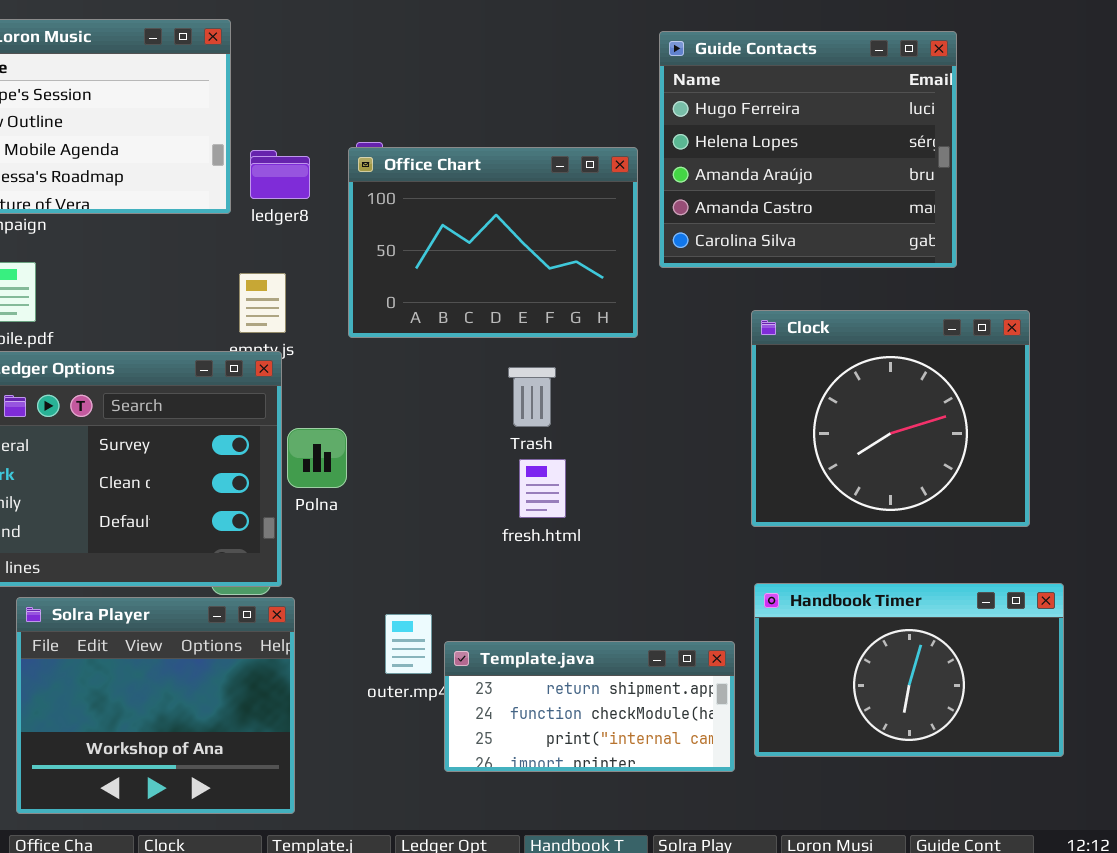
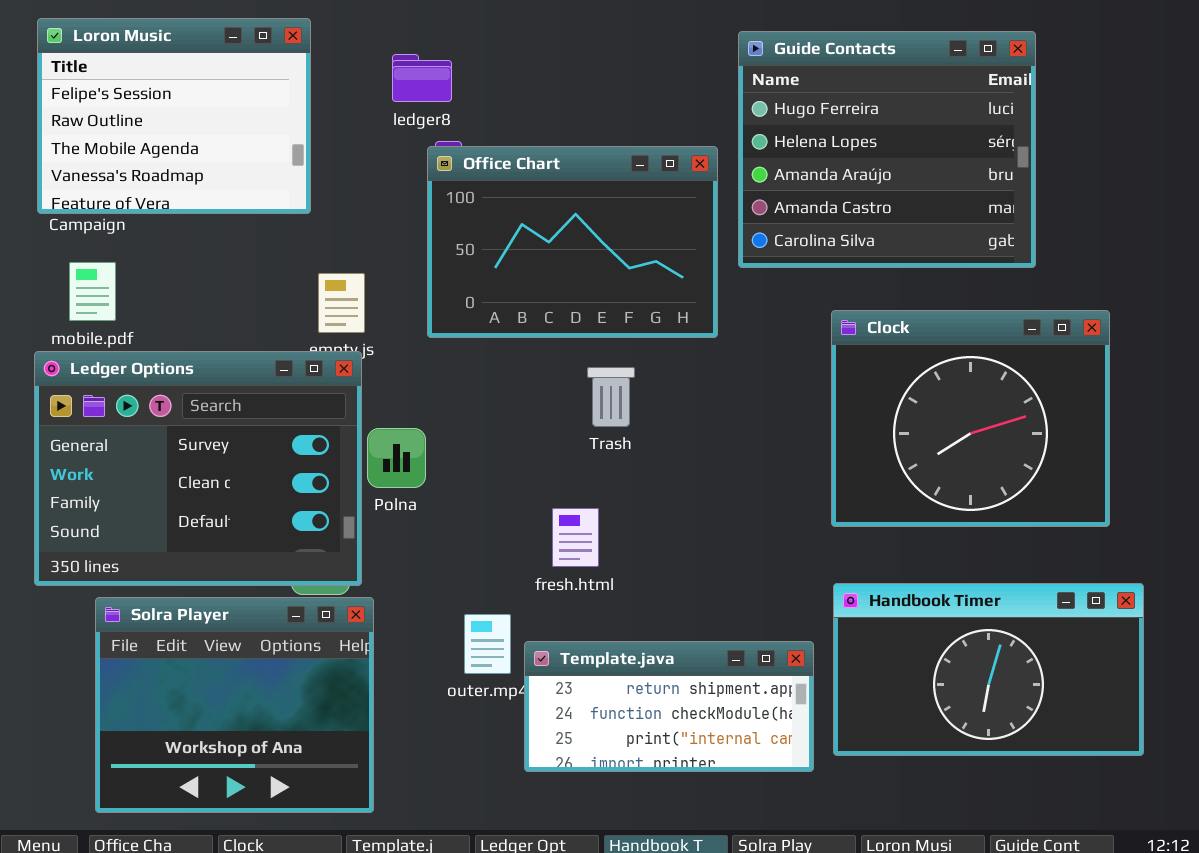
ledger8: [250,150,310,199] -> [392,54,452,102], moved
fresh.html: [519,459,566,518] -> [552,508,599,567], moved

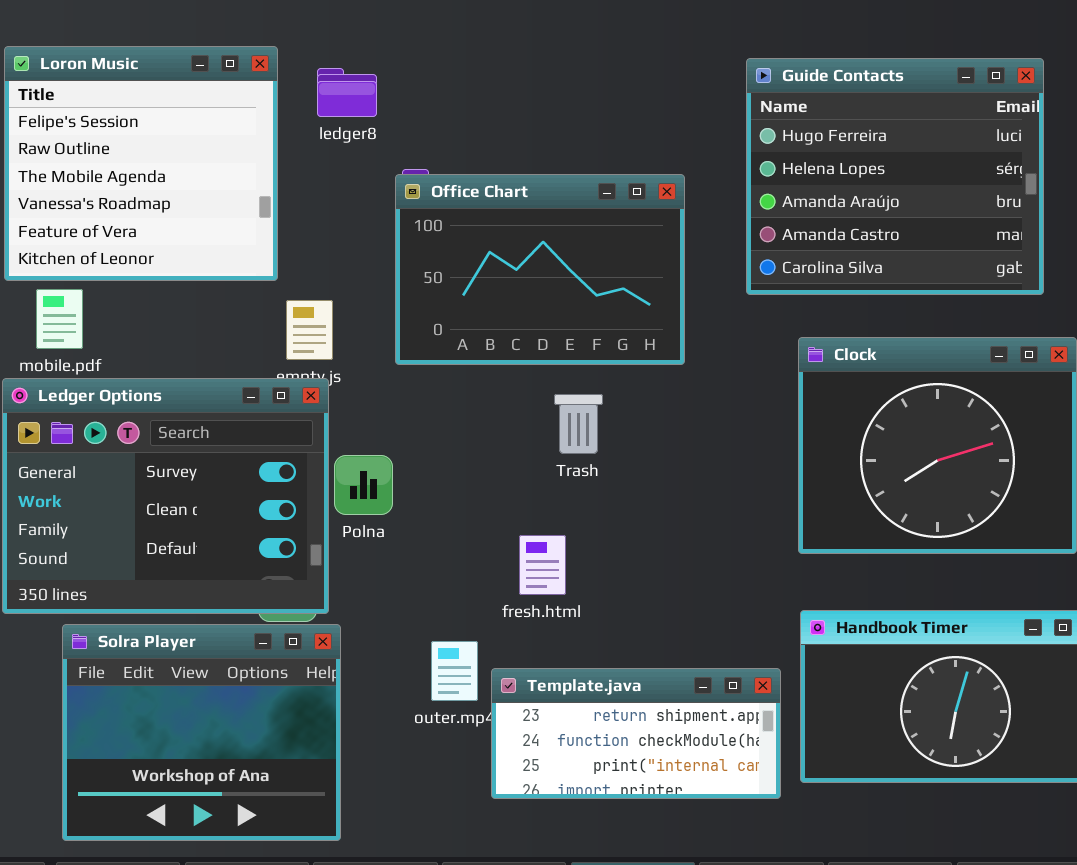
Loron Music: [37,18,311,214] -> [4,46,278,281], resized
Guide Contacts: [738,31,1036,268] -> [746,58,1044,295], moved
ledger8: [392,54,452,102] -> [317,68,377,117], moved

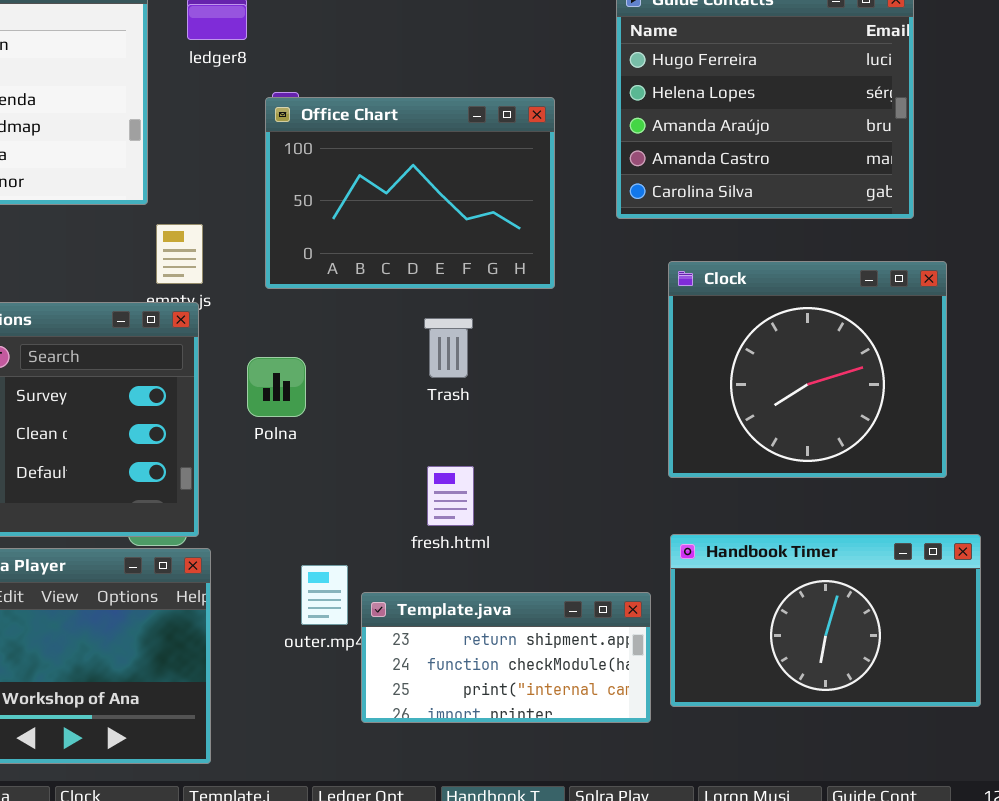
Polna: [334,455,393,515] -> [247,357,306,417], moved
fresh.html: [519,535,566,595] -> [427,466,474,526], moved

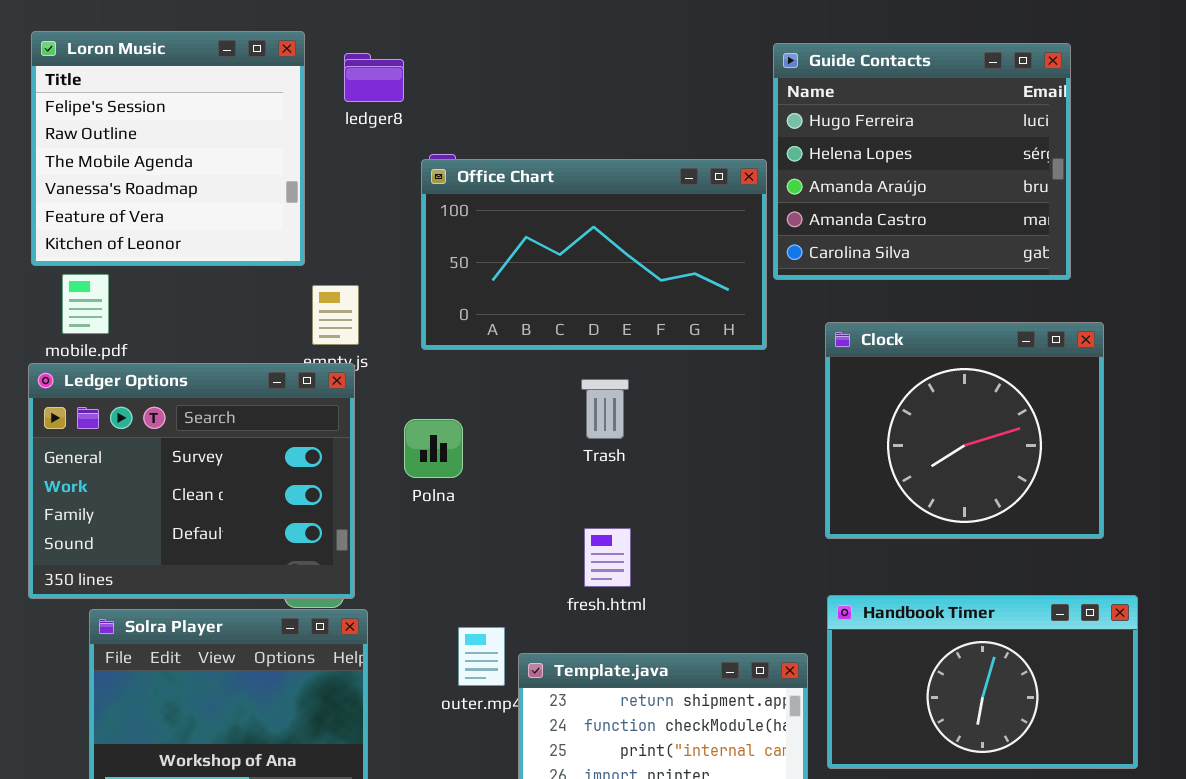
Office Chart: [265,97,555,289] -> [421,159,767,350], resized

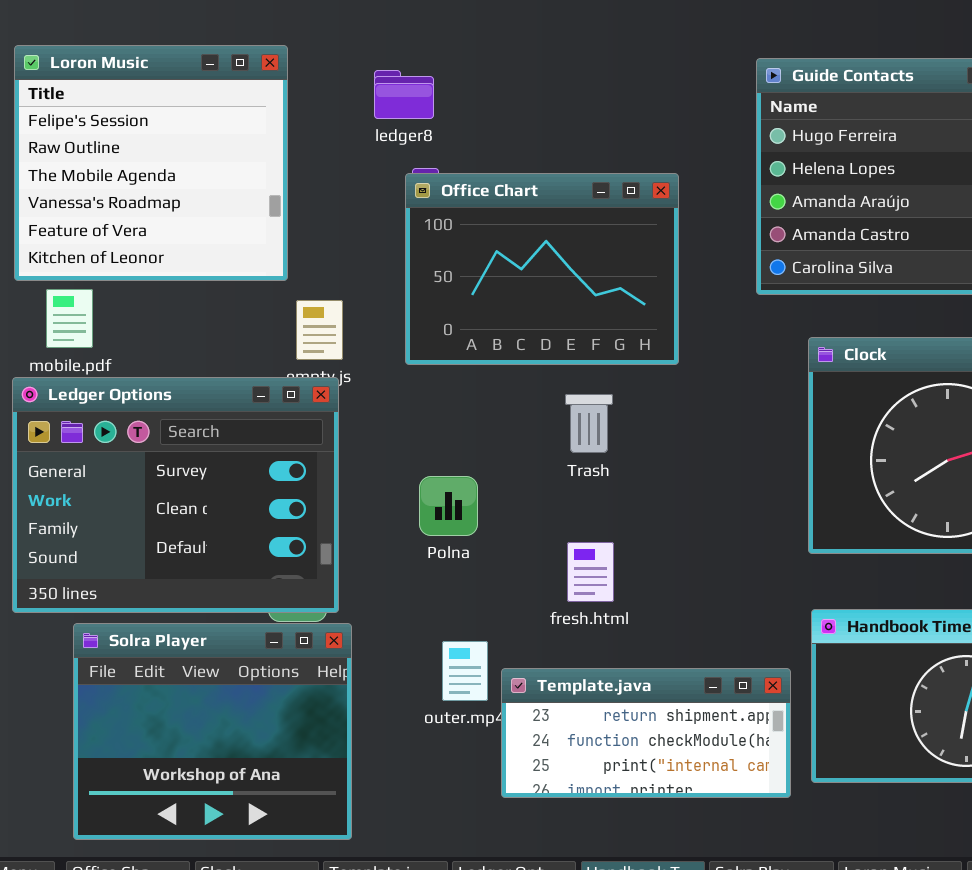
ledger8: [344,53,404,102] -> [374,70,434,119], moved
Office Chart: [421,159,767,350] -> [405,173,679,365], resized
Polna: [404,419,463,478] -> [419,476,478,536], moved

